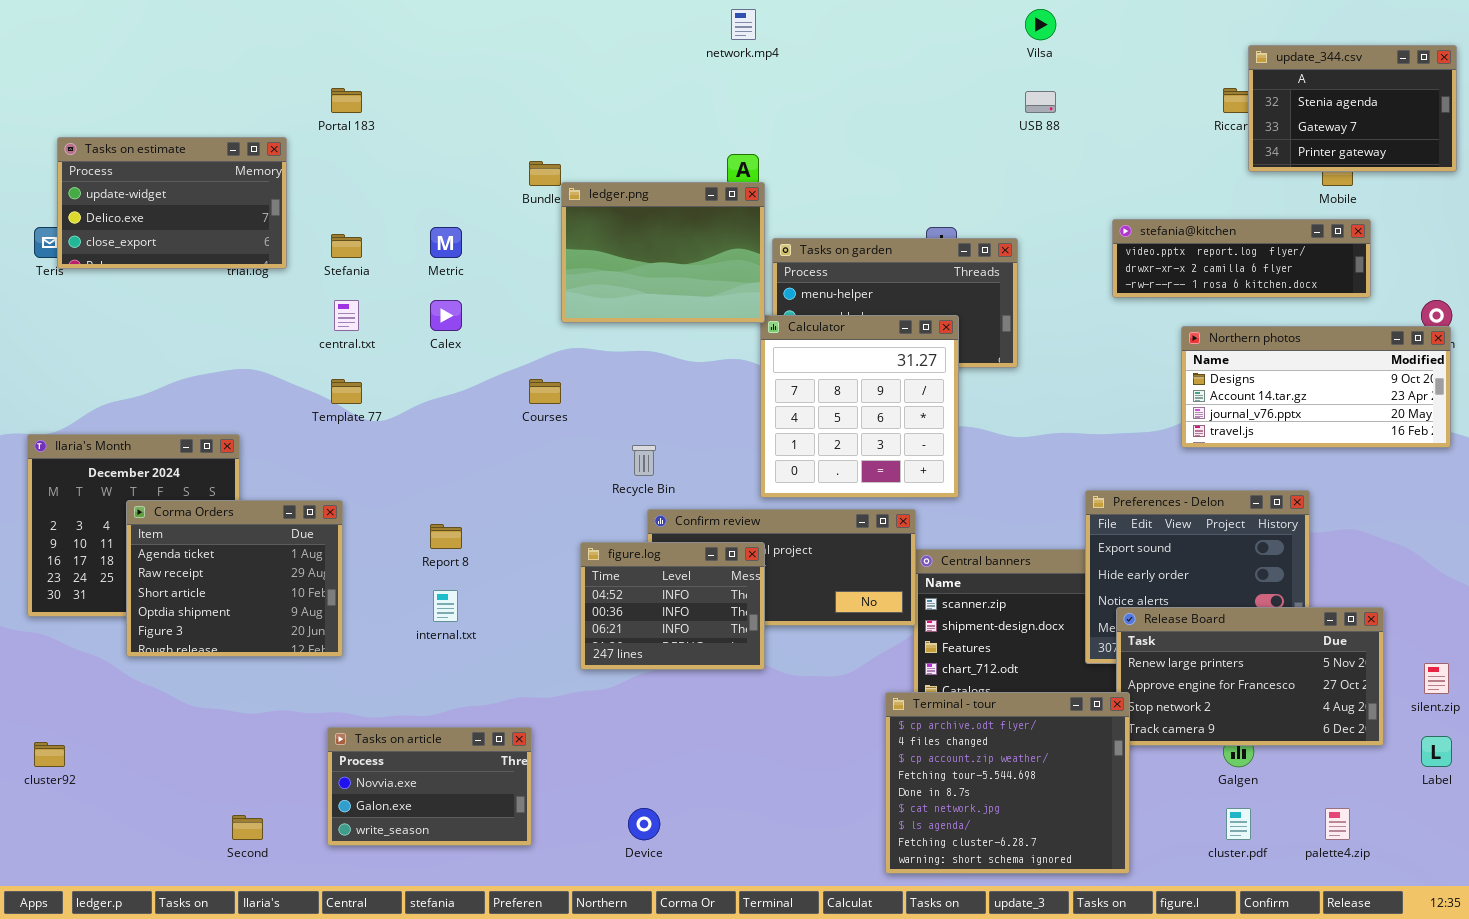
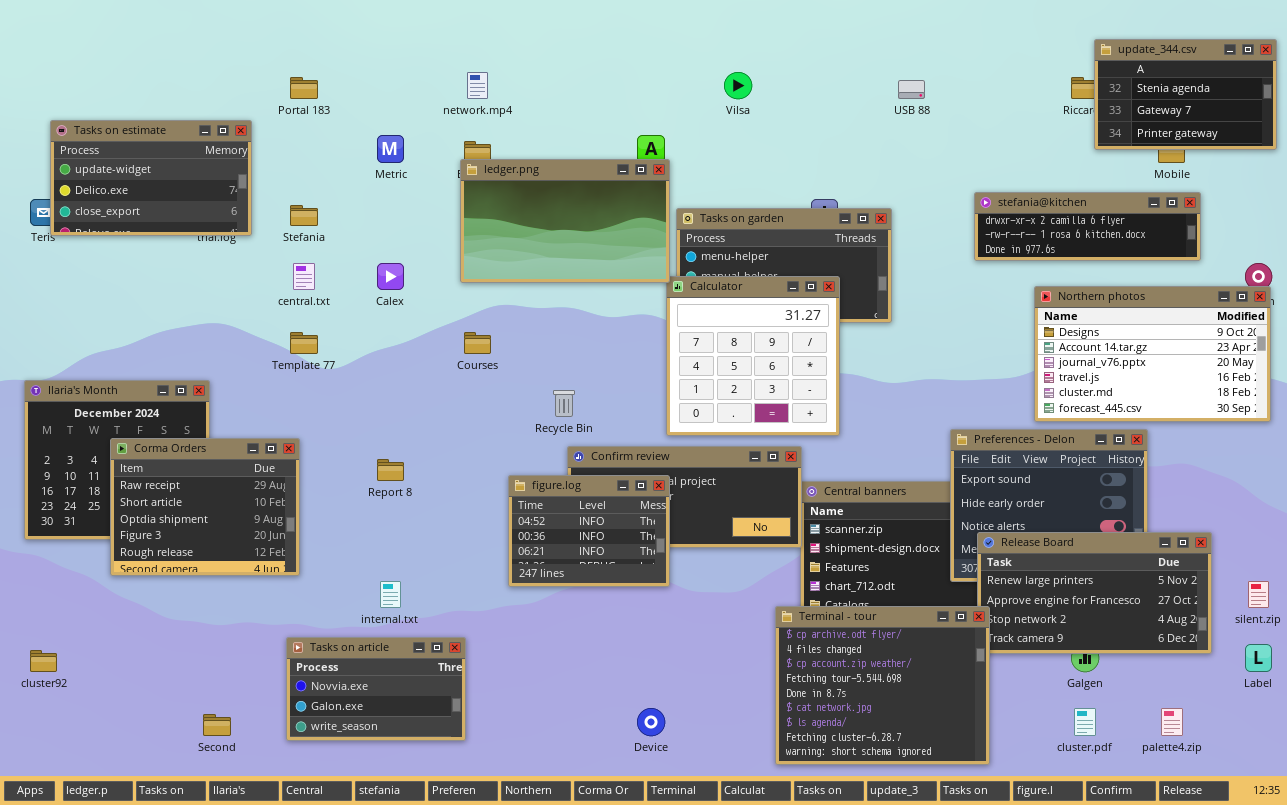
network.mp4: [731,9,756,40] -> [467,72,488,99], moved
Vilsa: [1025,9,1056,40] -> [724,72,752,99], moved
ledger.png: [561,182,765,323] -> [460,159,670,283], resized
stefania@kitchen: [1112,219,1371,298] -> [974,192,1201,261], scrolled down 1 row
Metric: [430,227,462,258] -> [377,135,404,163], moved
Northern photos: [1181,326,1451,448] -> [1034,286,1271,422], resized
Corma Orders: [126,500,343,657] -> [110,438,300,576], scrolled down 1 row
internal.txt: [433,590,458,622] -> [380,581,401,608], moved
Device: [628,808,660,840] -> [637,708,665,736], moved

